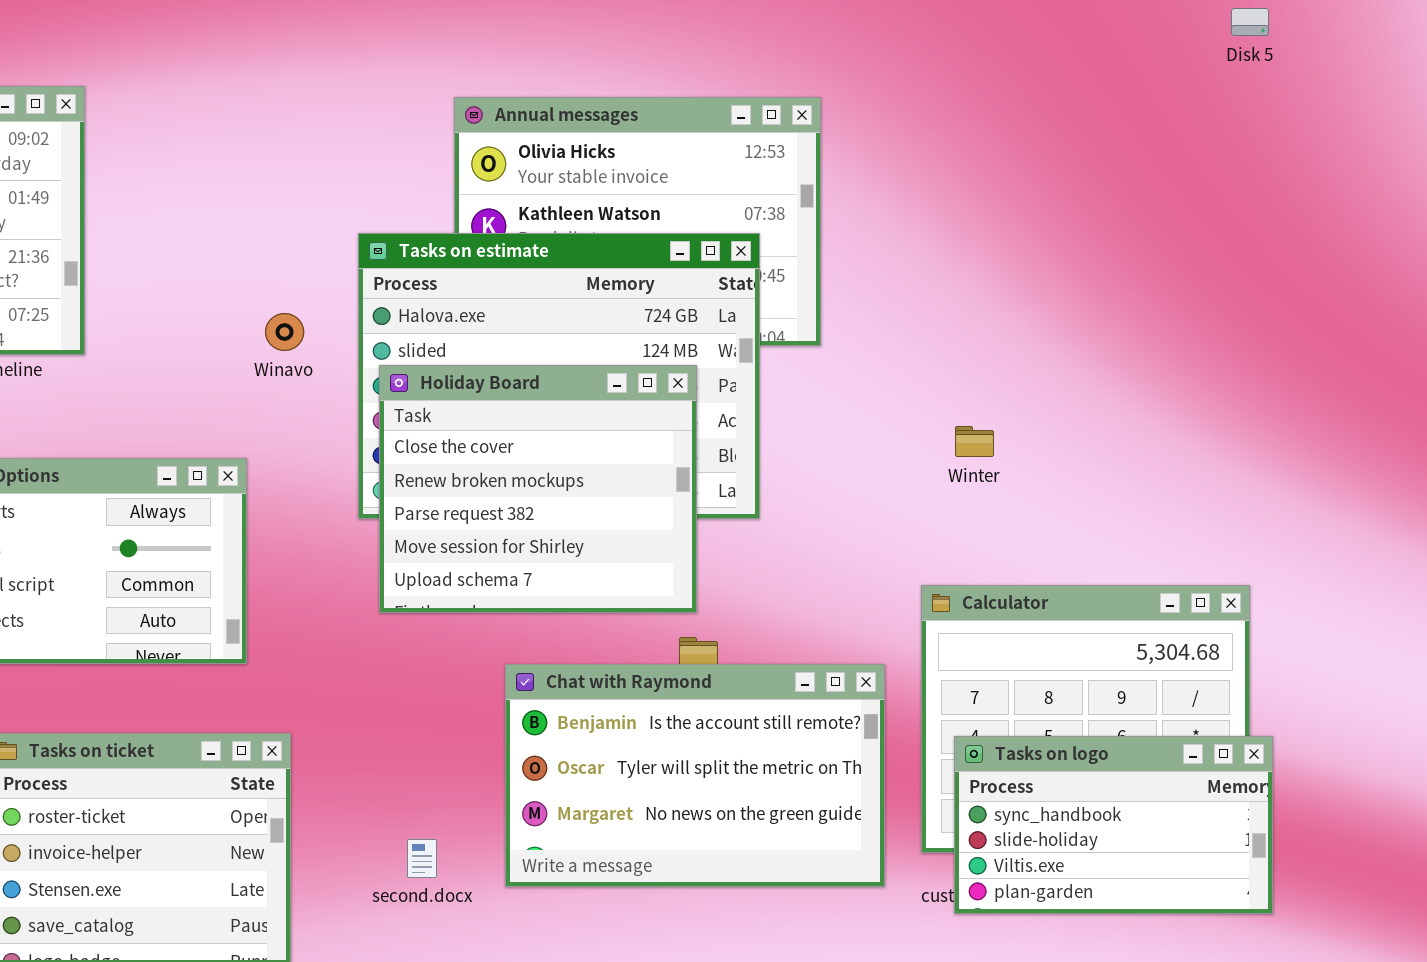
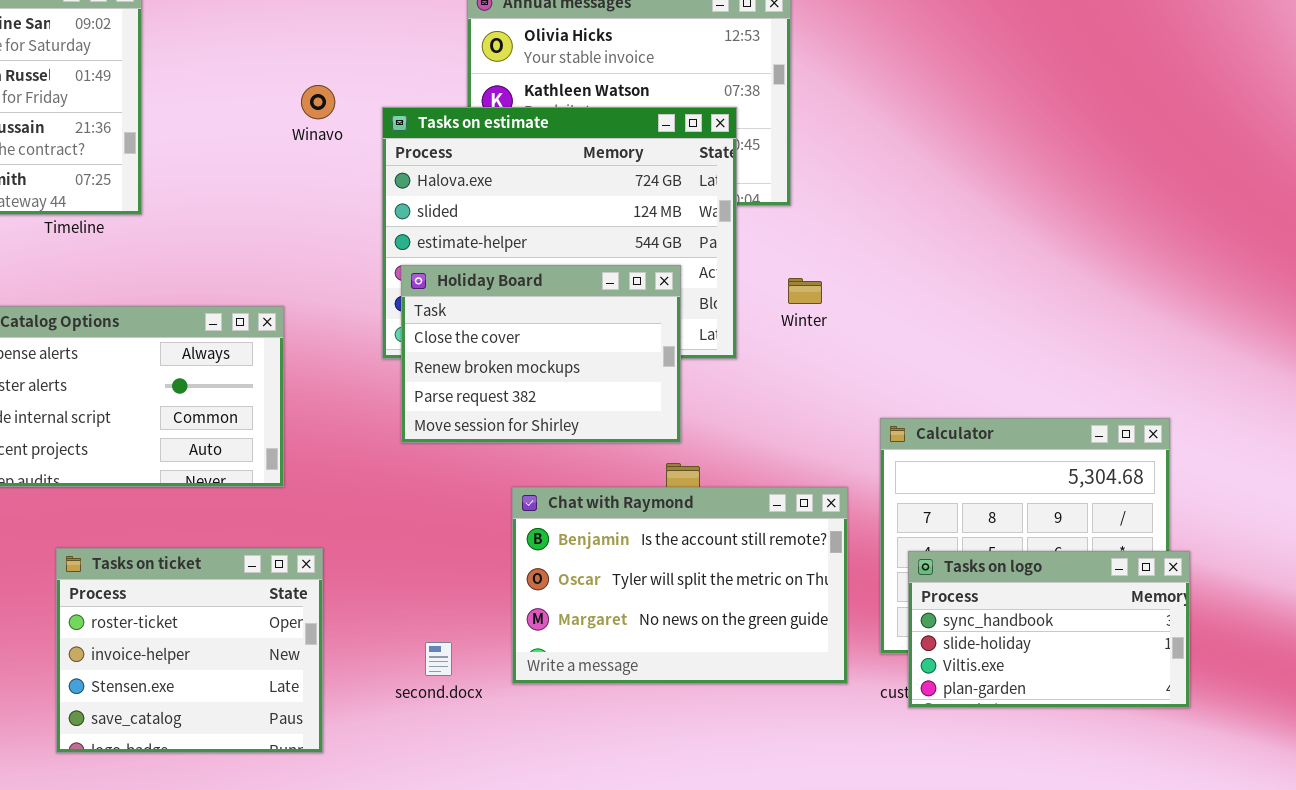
Winavo: [265,313,304,351] -> [301,85,335,119], moved
Holiday Board: [379,365,697,613] -> [401,265,681,443], resized
Winter: [955,426,994,457] -> [788,278,822,304], moved

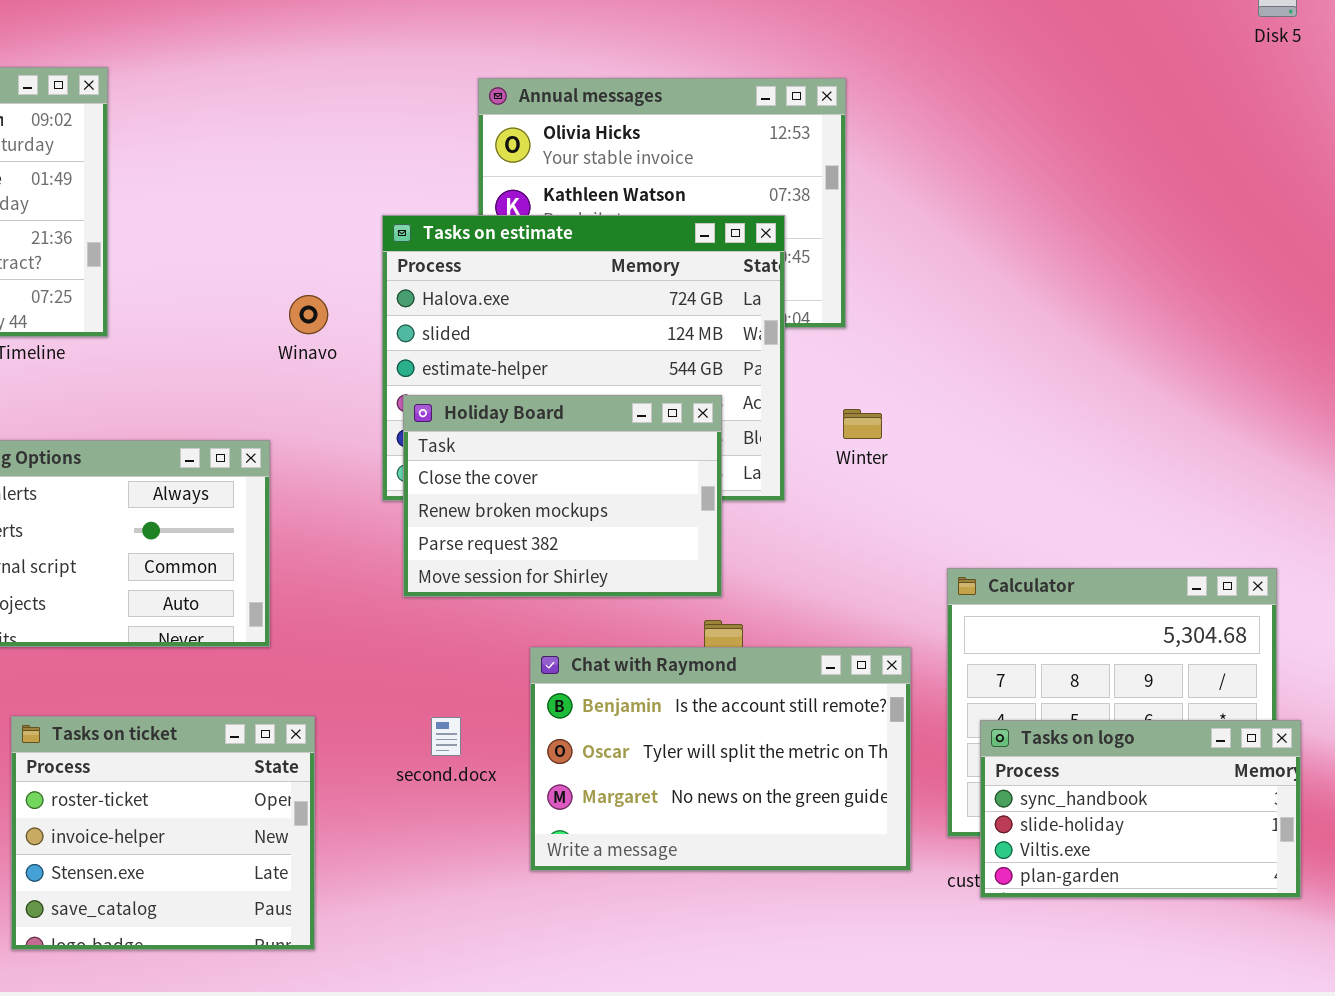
Winavo: [301,85,335,119] -> [289,295,328,334], moved
second.docx: [425,642,452,676] -> [431,717,461,756], moved

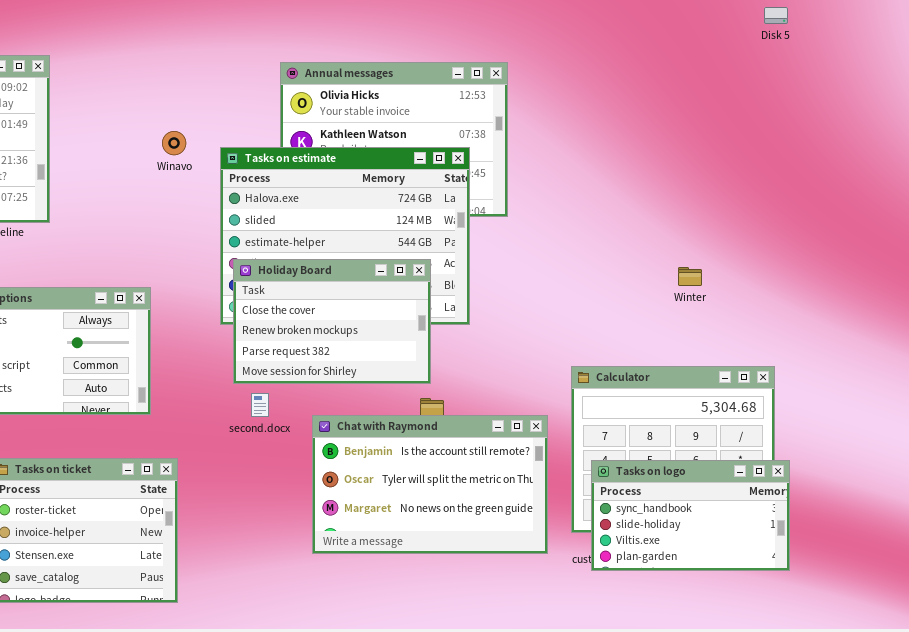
Winavo: [289,295,328,334] -> [162,131,186,155], moved
Winter: [843,409,882,439] -> [678,267,702,286], moved
second.docx: [431,717,461,756] -> [251,393,269,417], moved

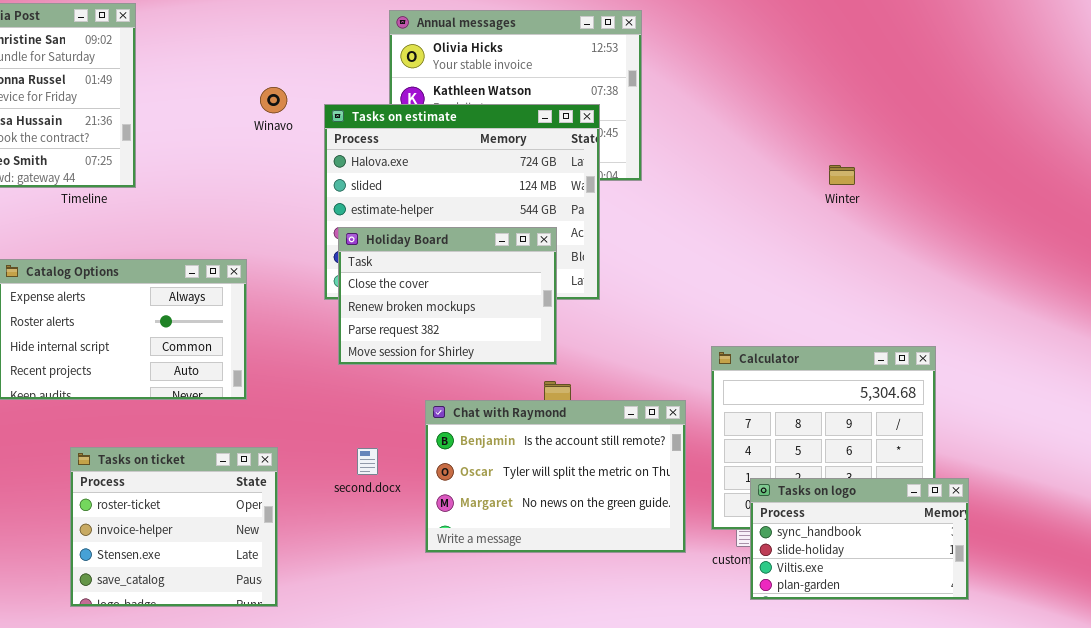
Winter: [678,267,702,286] -> [829,165,855,185], moved
second.docx: [251,393,269,417] -> [357,448,378,475], moved
Tasks on logo: [591,460,790,571] -> [750,478,969,600], moved

